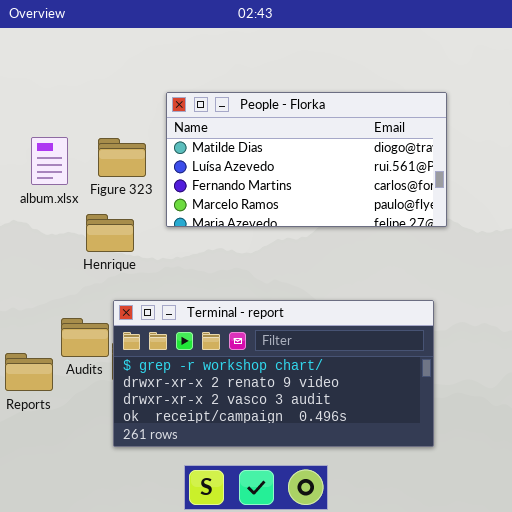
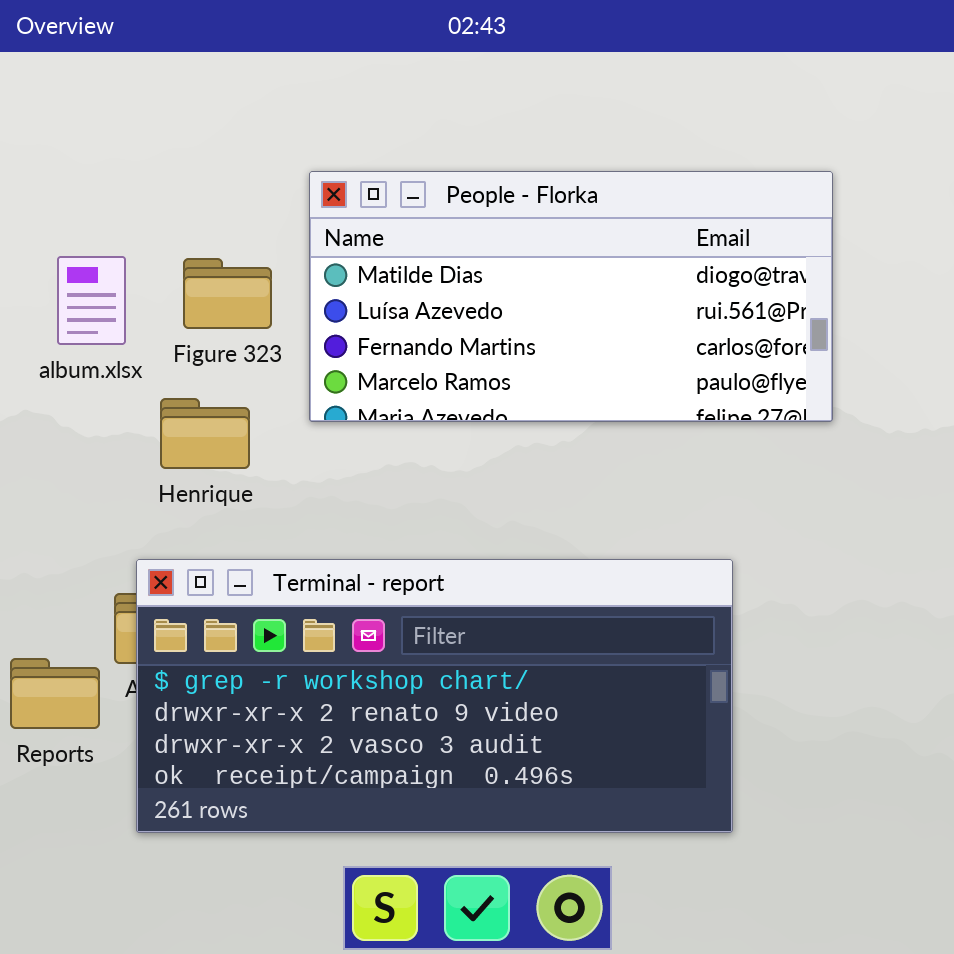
Terminal - report: [113,300,434,447] -> [136,559,733,833], moved

